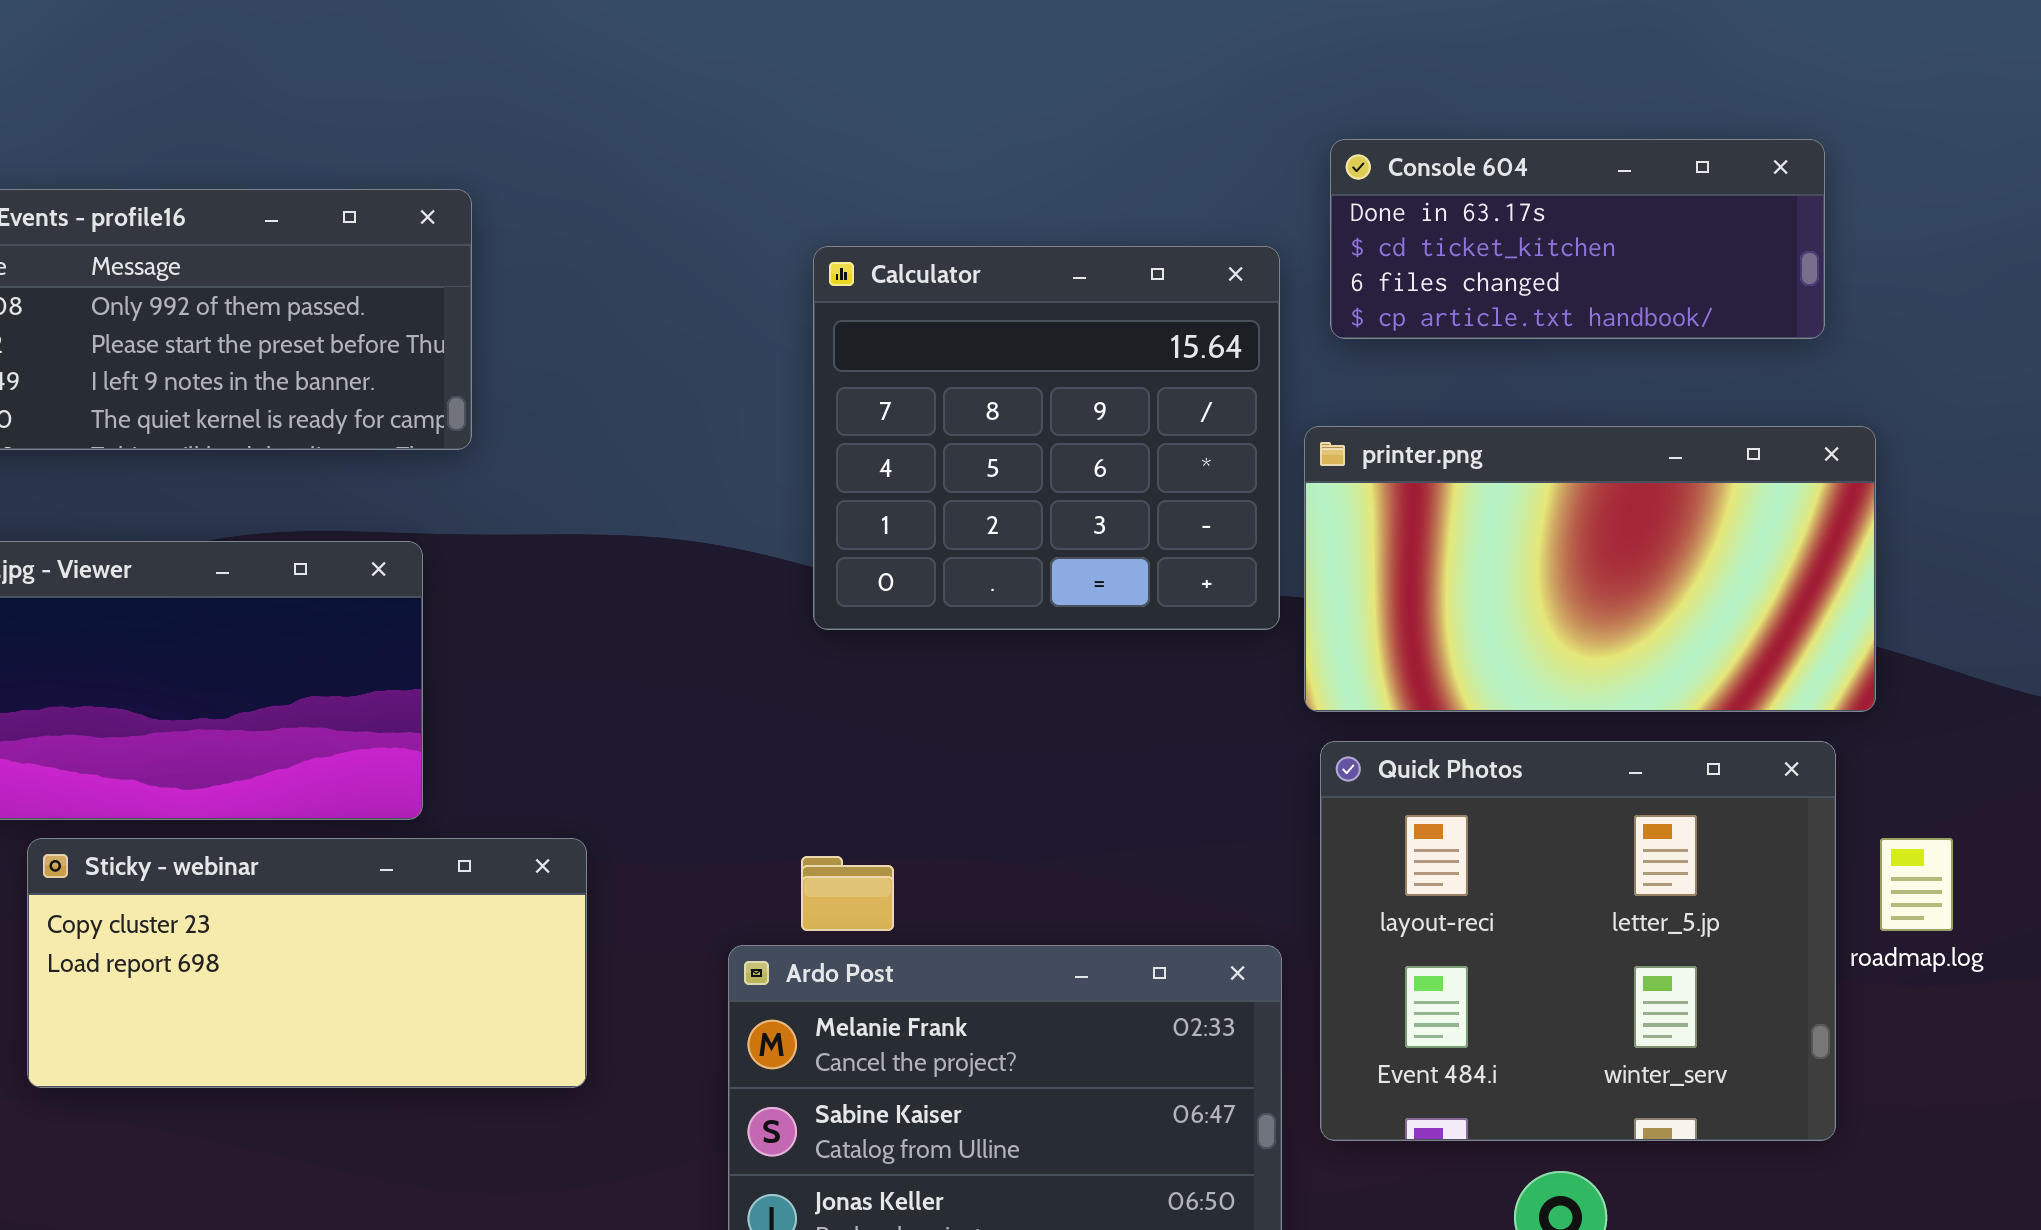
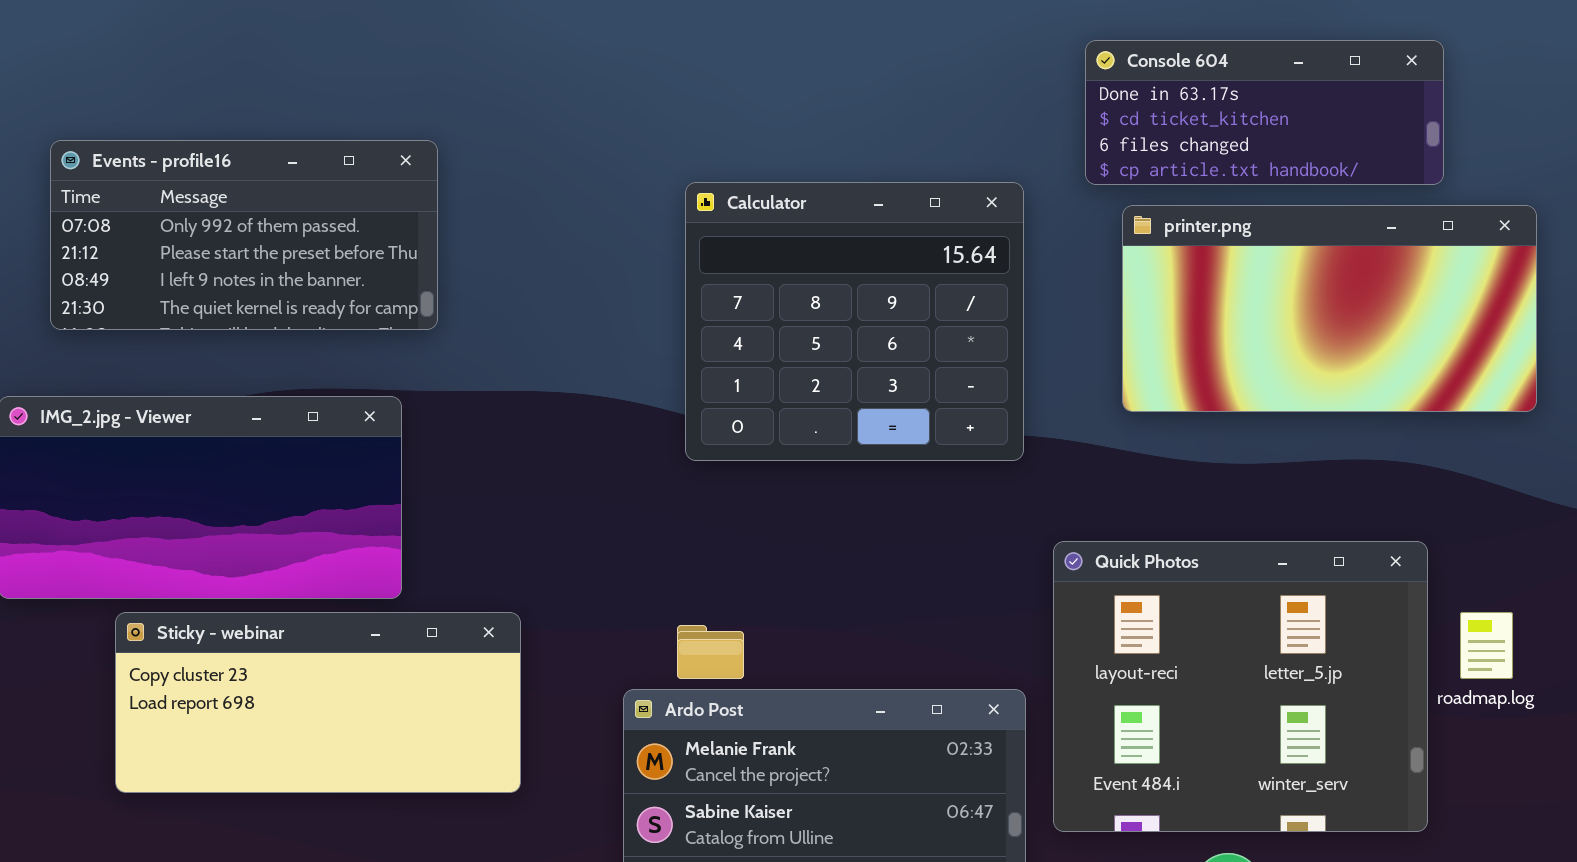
Console 604: [1330,139,1825,339] -> [1085,40,1444,185], moved
printer.png: [1304,426,1876,712] -> [1122,205,1537,412], moved

